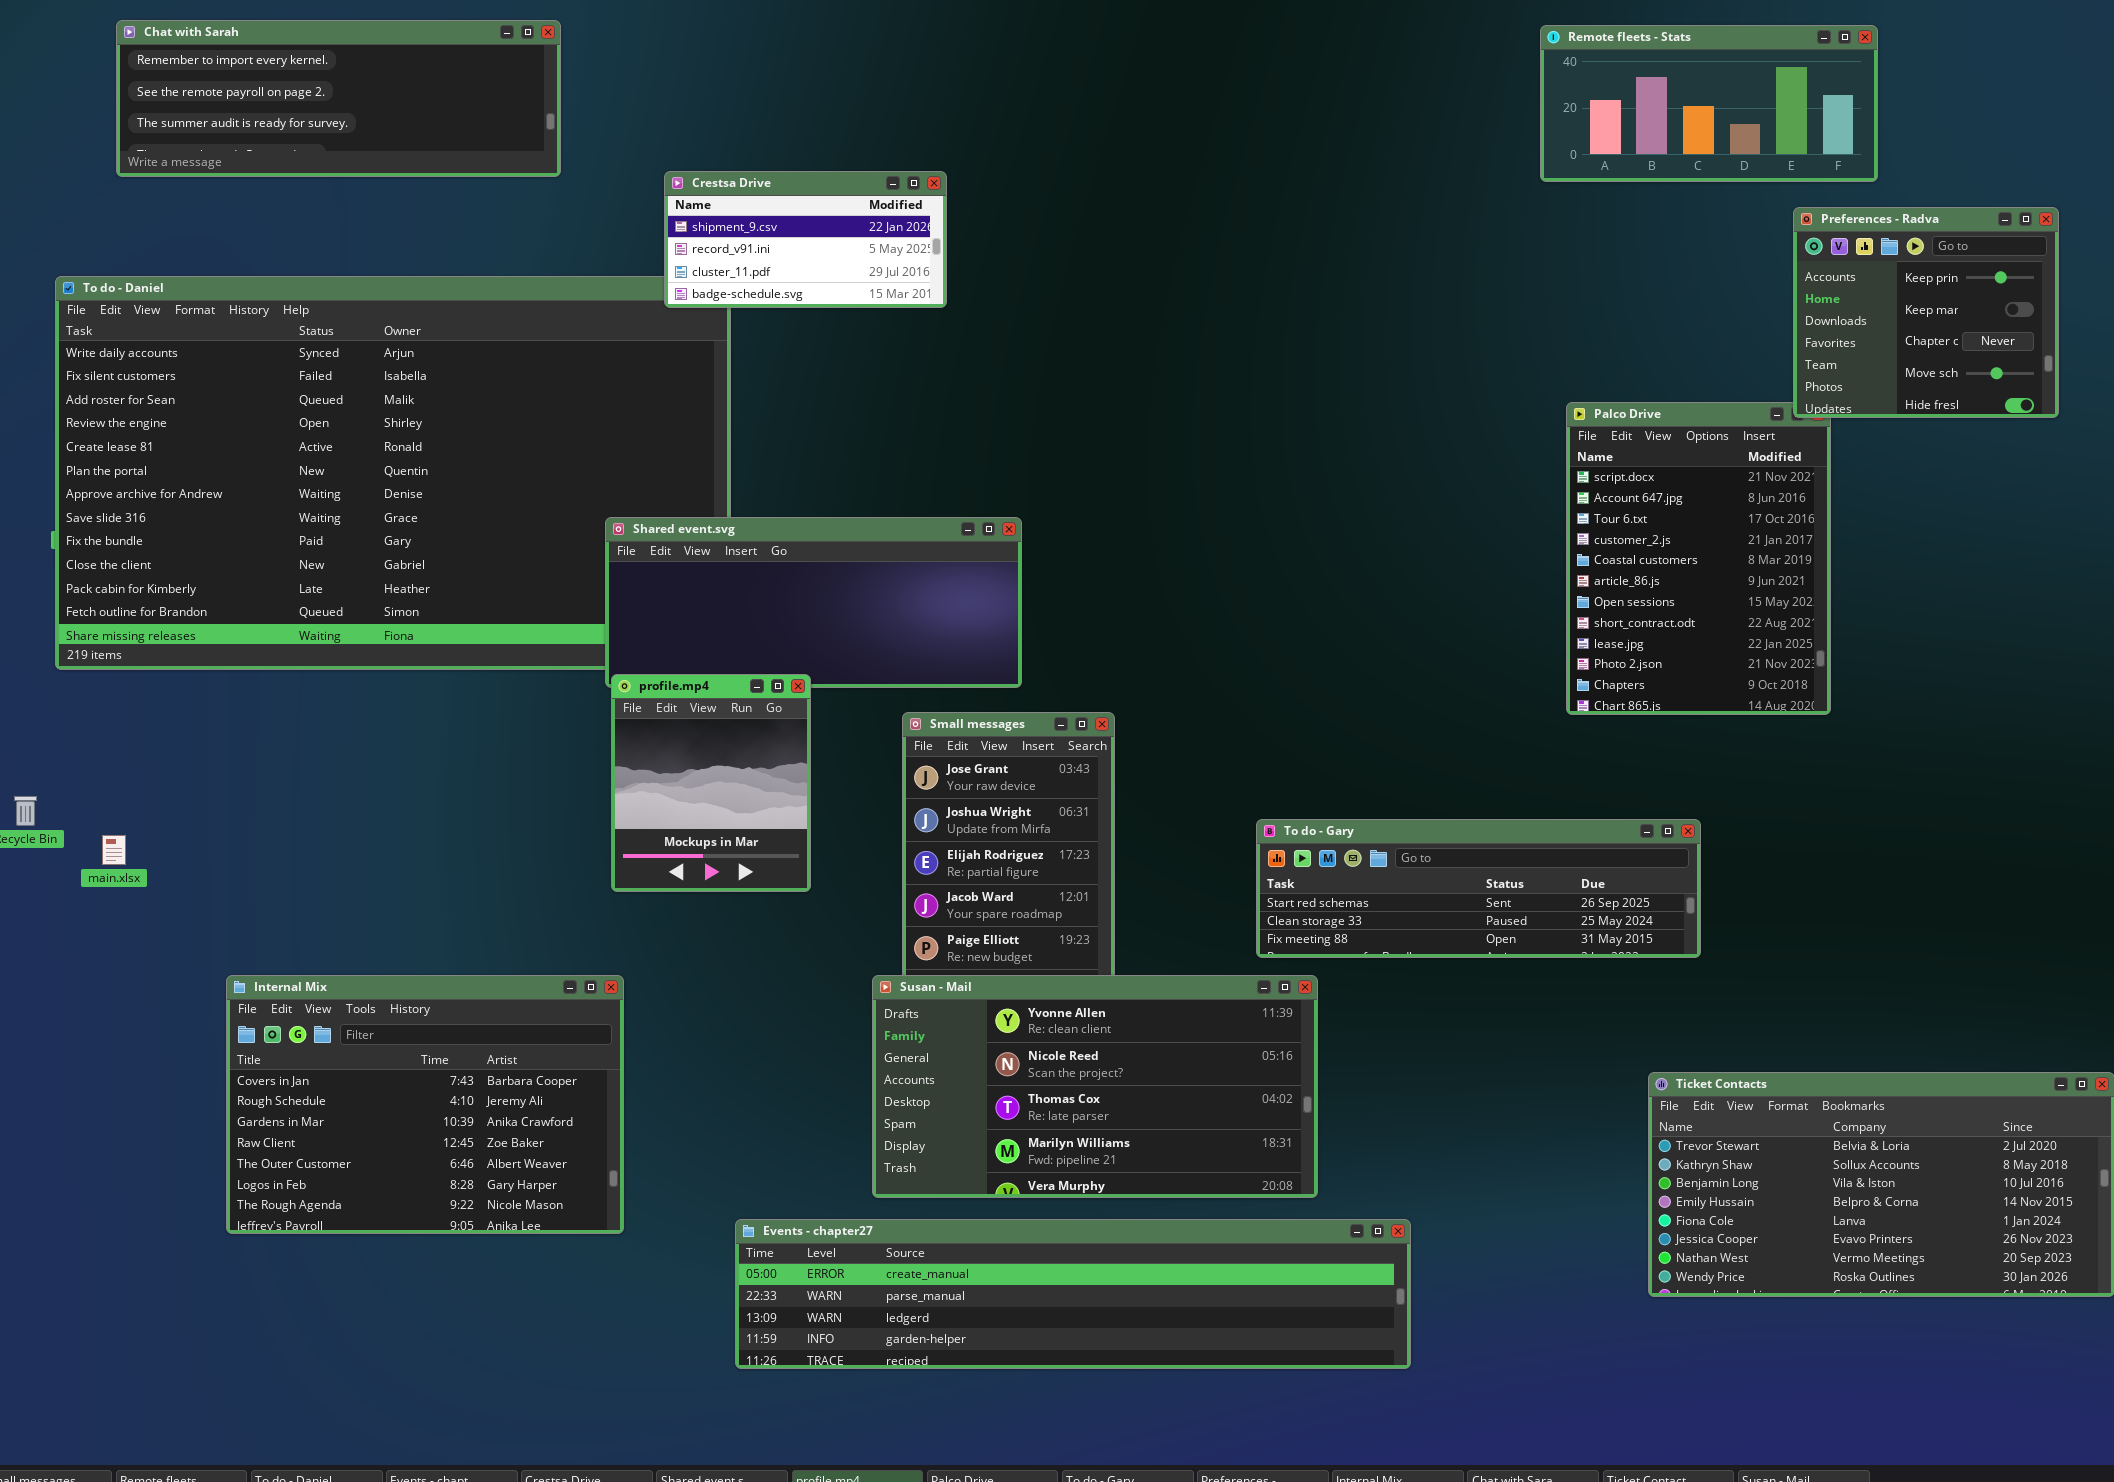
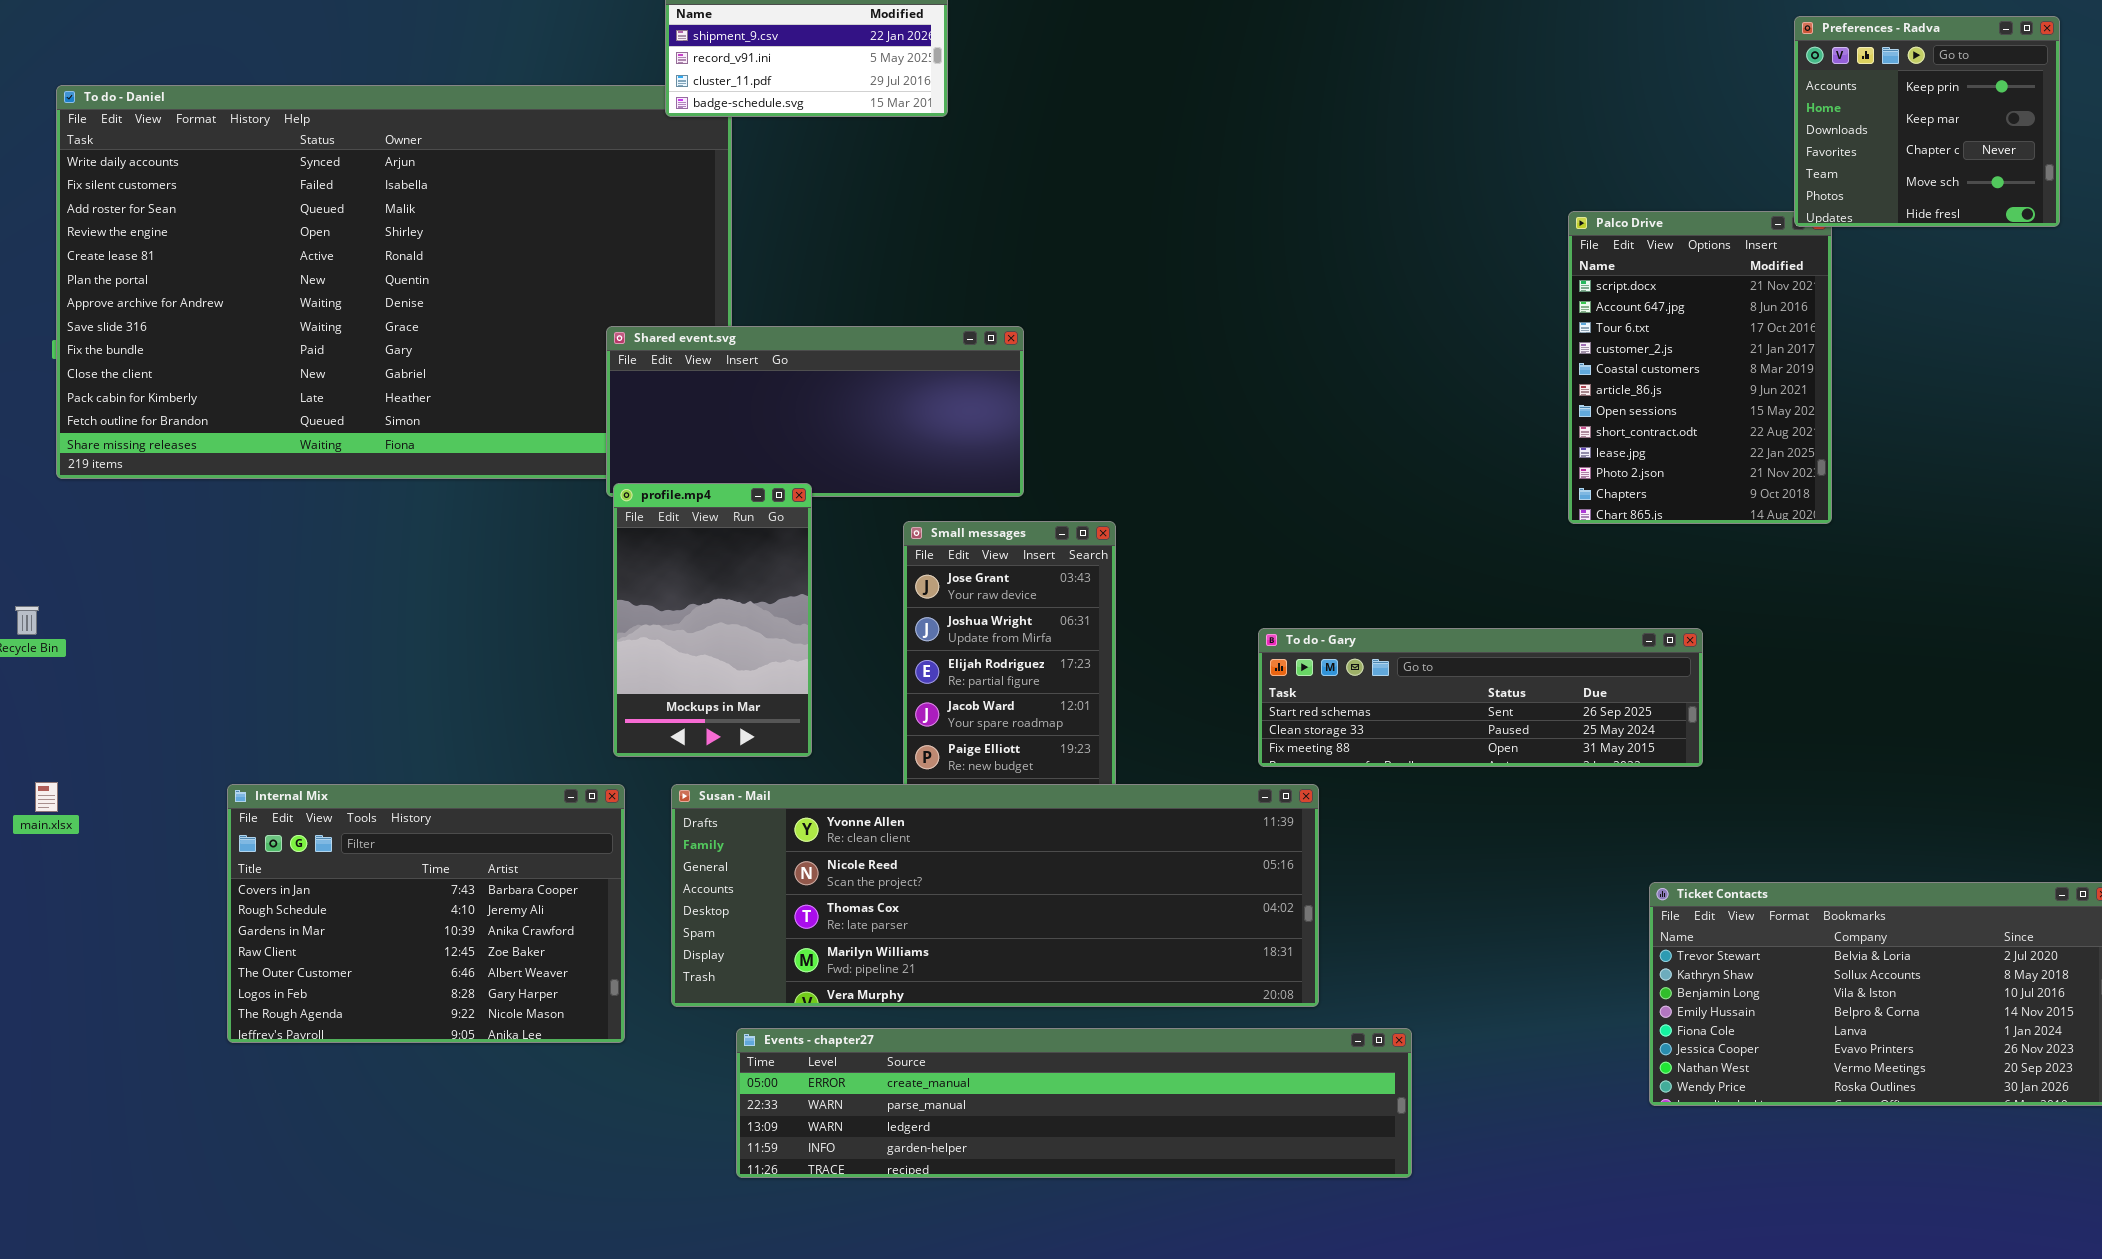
profile.mp4: [611,674,811,892] -> [613,483,812,757], resized
main.xlsx: [102,835,126,865] -> [35,782,58,812], moved
Susan - Mail: [872,975,1318,1198] -> [671,784,1319,1007], resized

